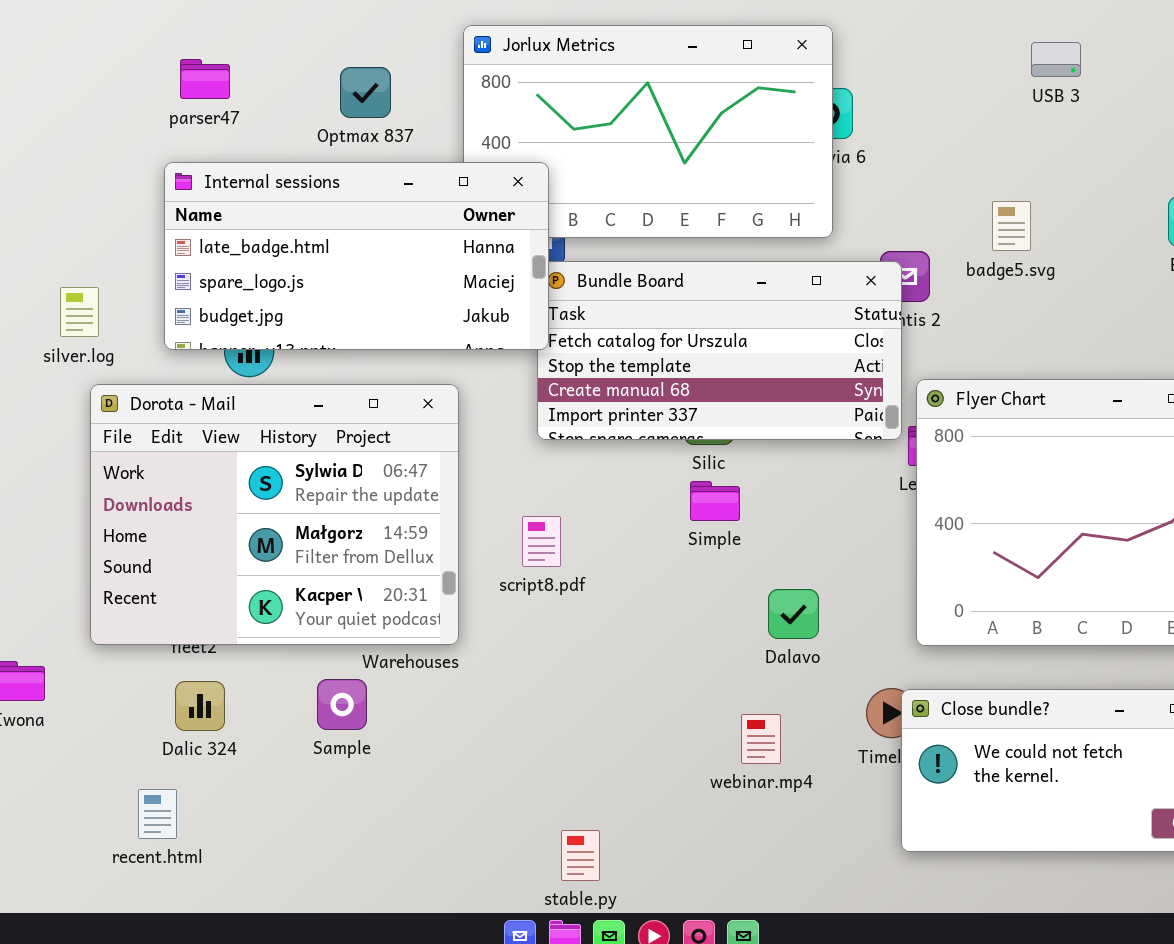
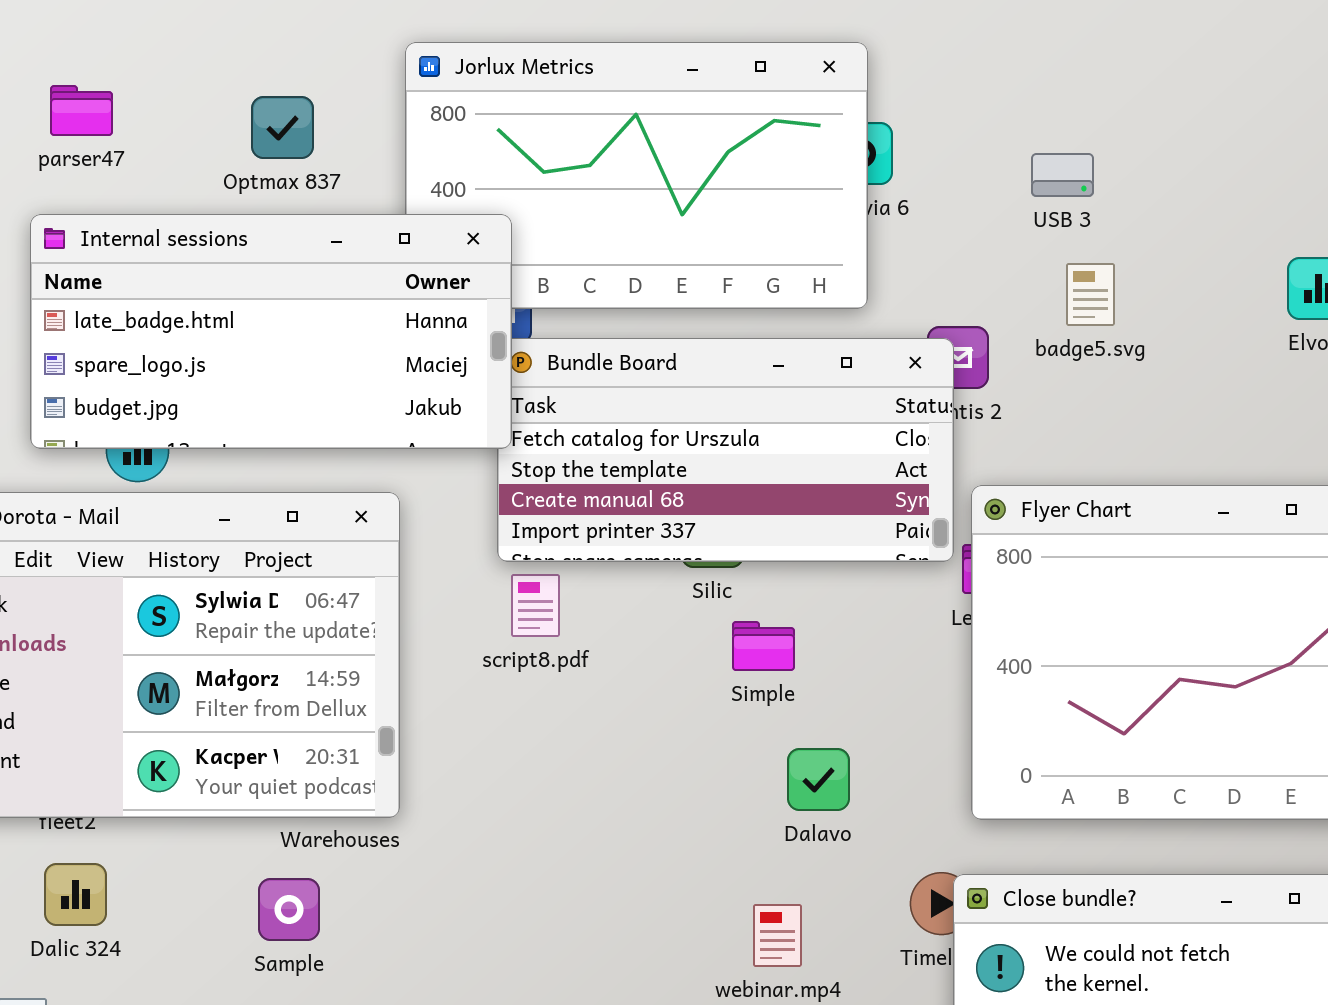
USB 3: [1031,42,1081,77] -> [1031,153,1094,197], moved
Simple: [690,481,740,521] -> [732,621,795,671], moved
script8.pdf: [522,516,561,567] -> [511,574,560,637], moved
Sample: [317,679,367,730] -> [258,878,320,941], moved

